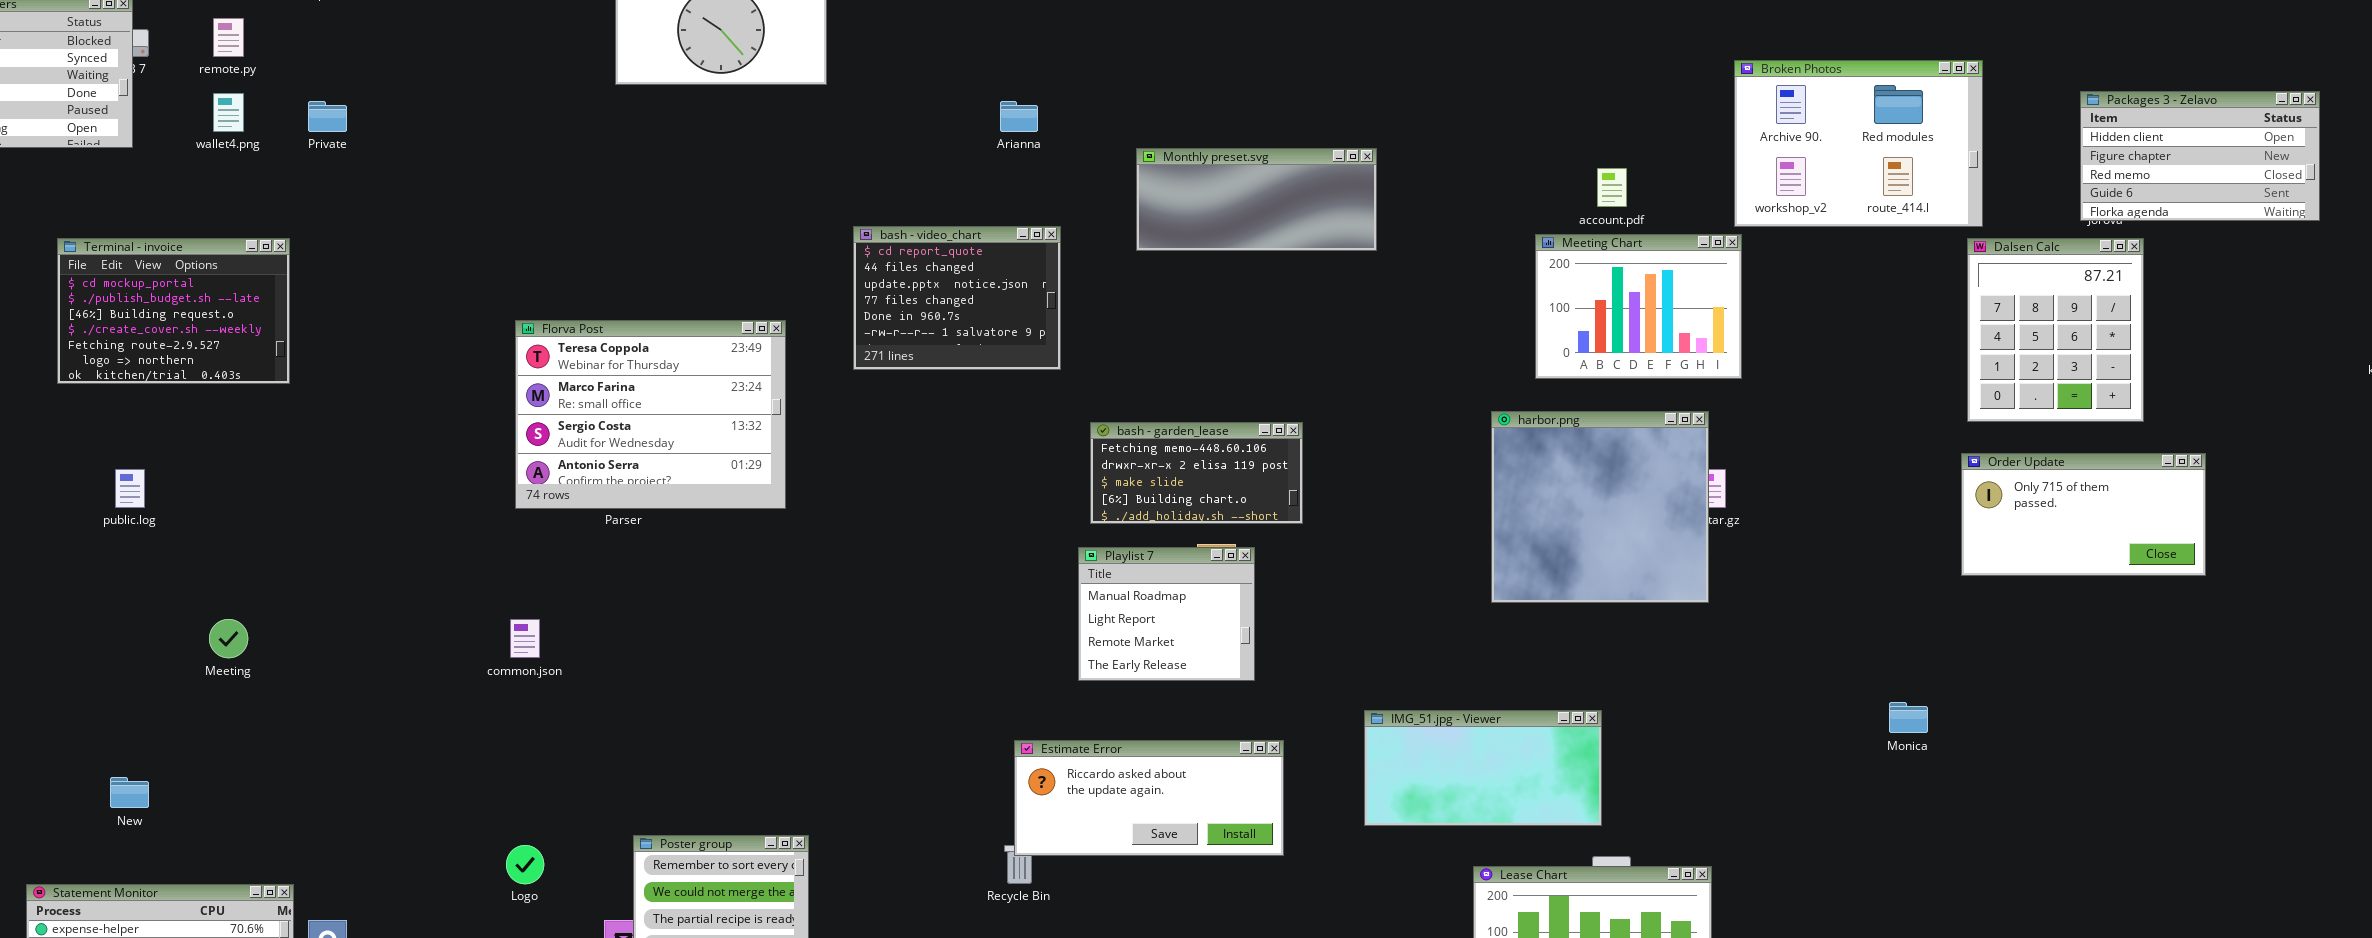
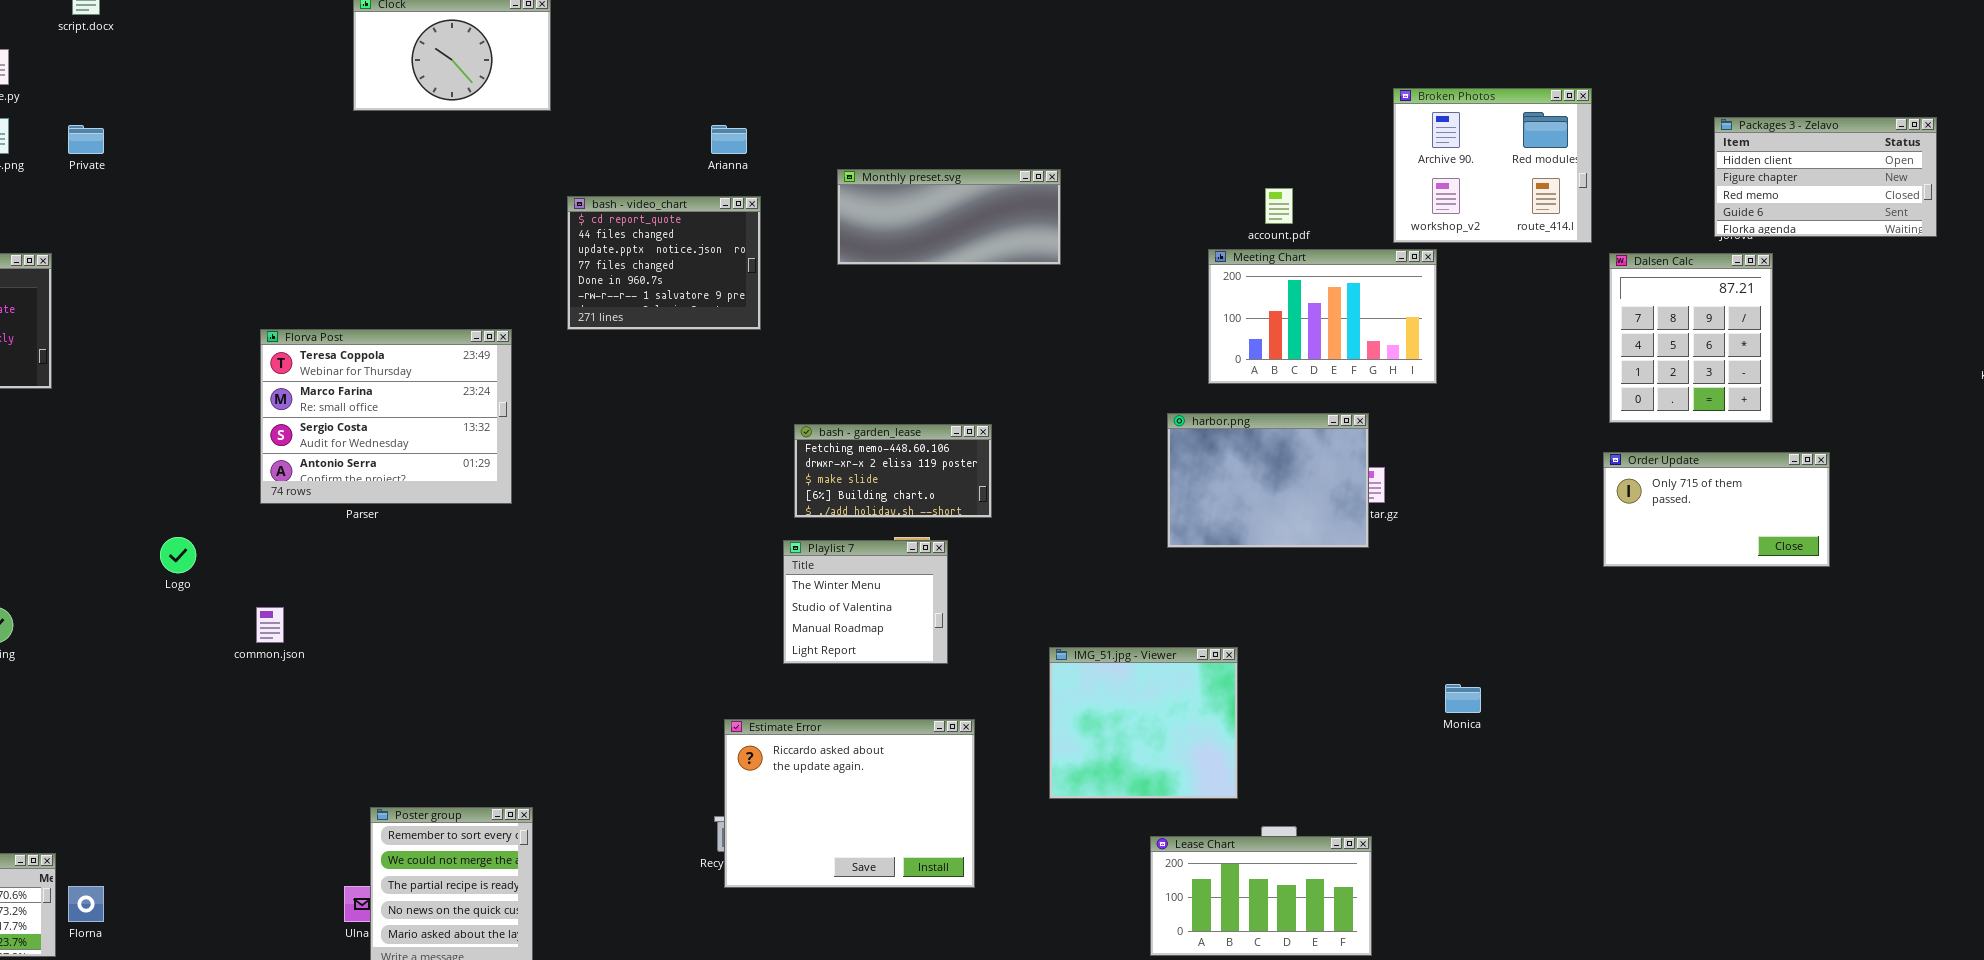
Broken Photos: [1734,60,1983,227] -> [1393,88,1592,243], resized
bash - video_chart: [853,226,1061,370] -> [567,196,761,330], moved
Meeting Chart: [1535,234,1742,379] -> [1208,249,1437,384], resized
harbor.png: [1491,411,1709,603] -> [1167,413,1369,548], resized
Playlist 7: [1078,547,1255,681] -> [783,540,948,664], scrolled up 2 rows
Monica: [1889,702,1928,733] -> [1445,684,1481,713], moved
IMG_51.jpg - Viewer: [1364,710,1602,826] -> [1049,647,1238,799], resized
Estimate Error: [1014,740,1284,856] -> [724,719,975,888], resized
Logo: [506,845,544,884] -> [160,537,196,573], moved

